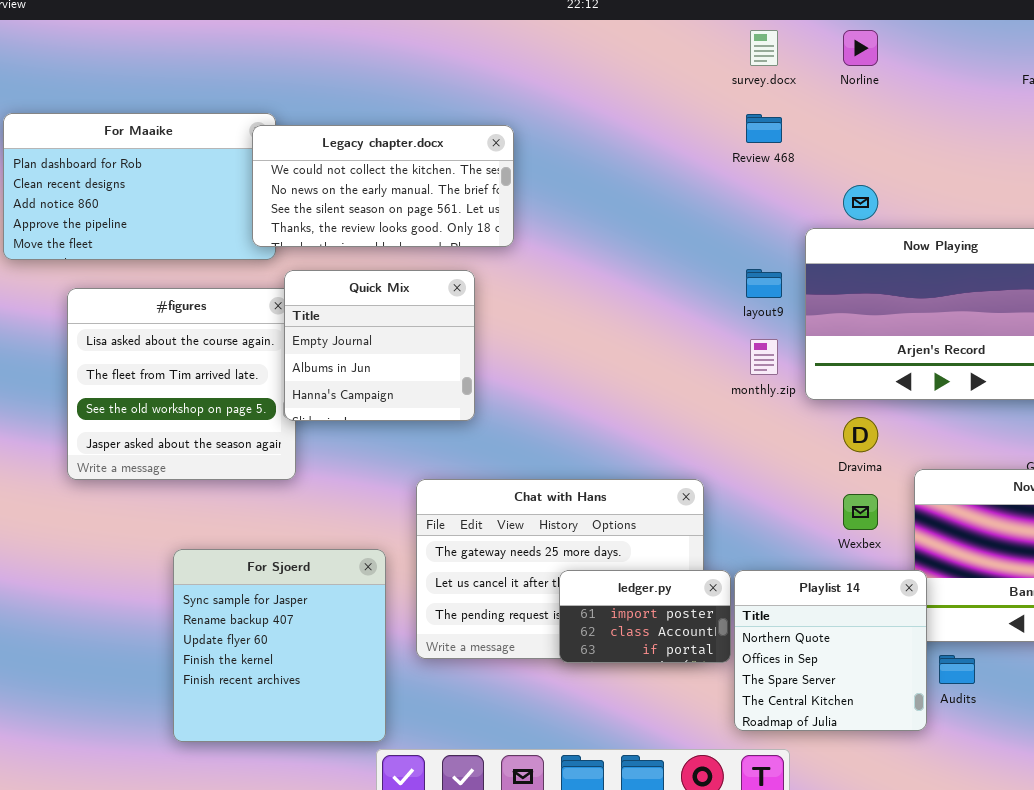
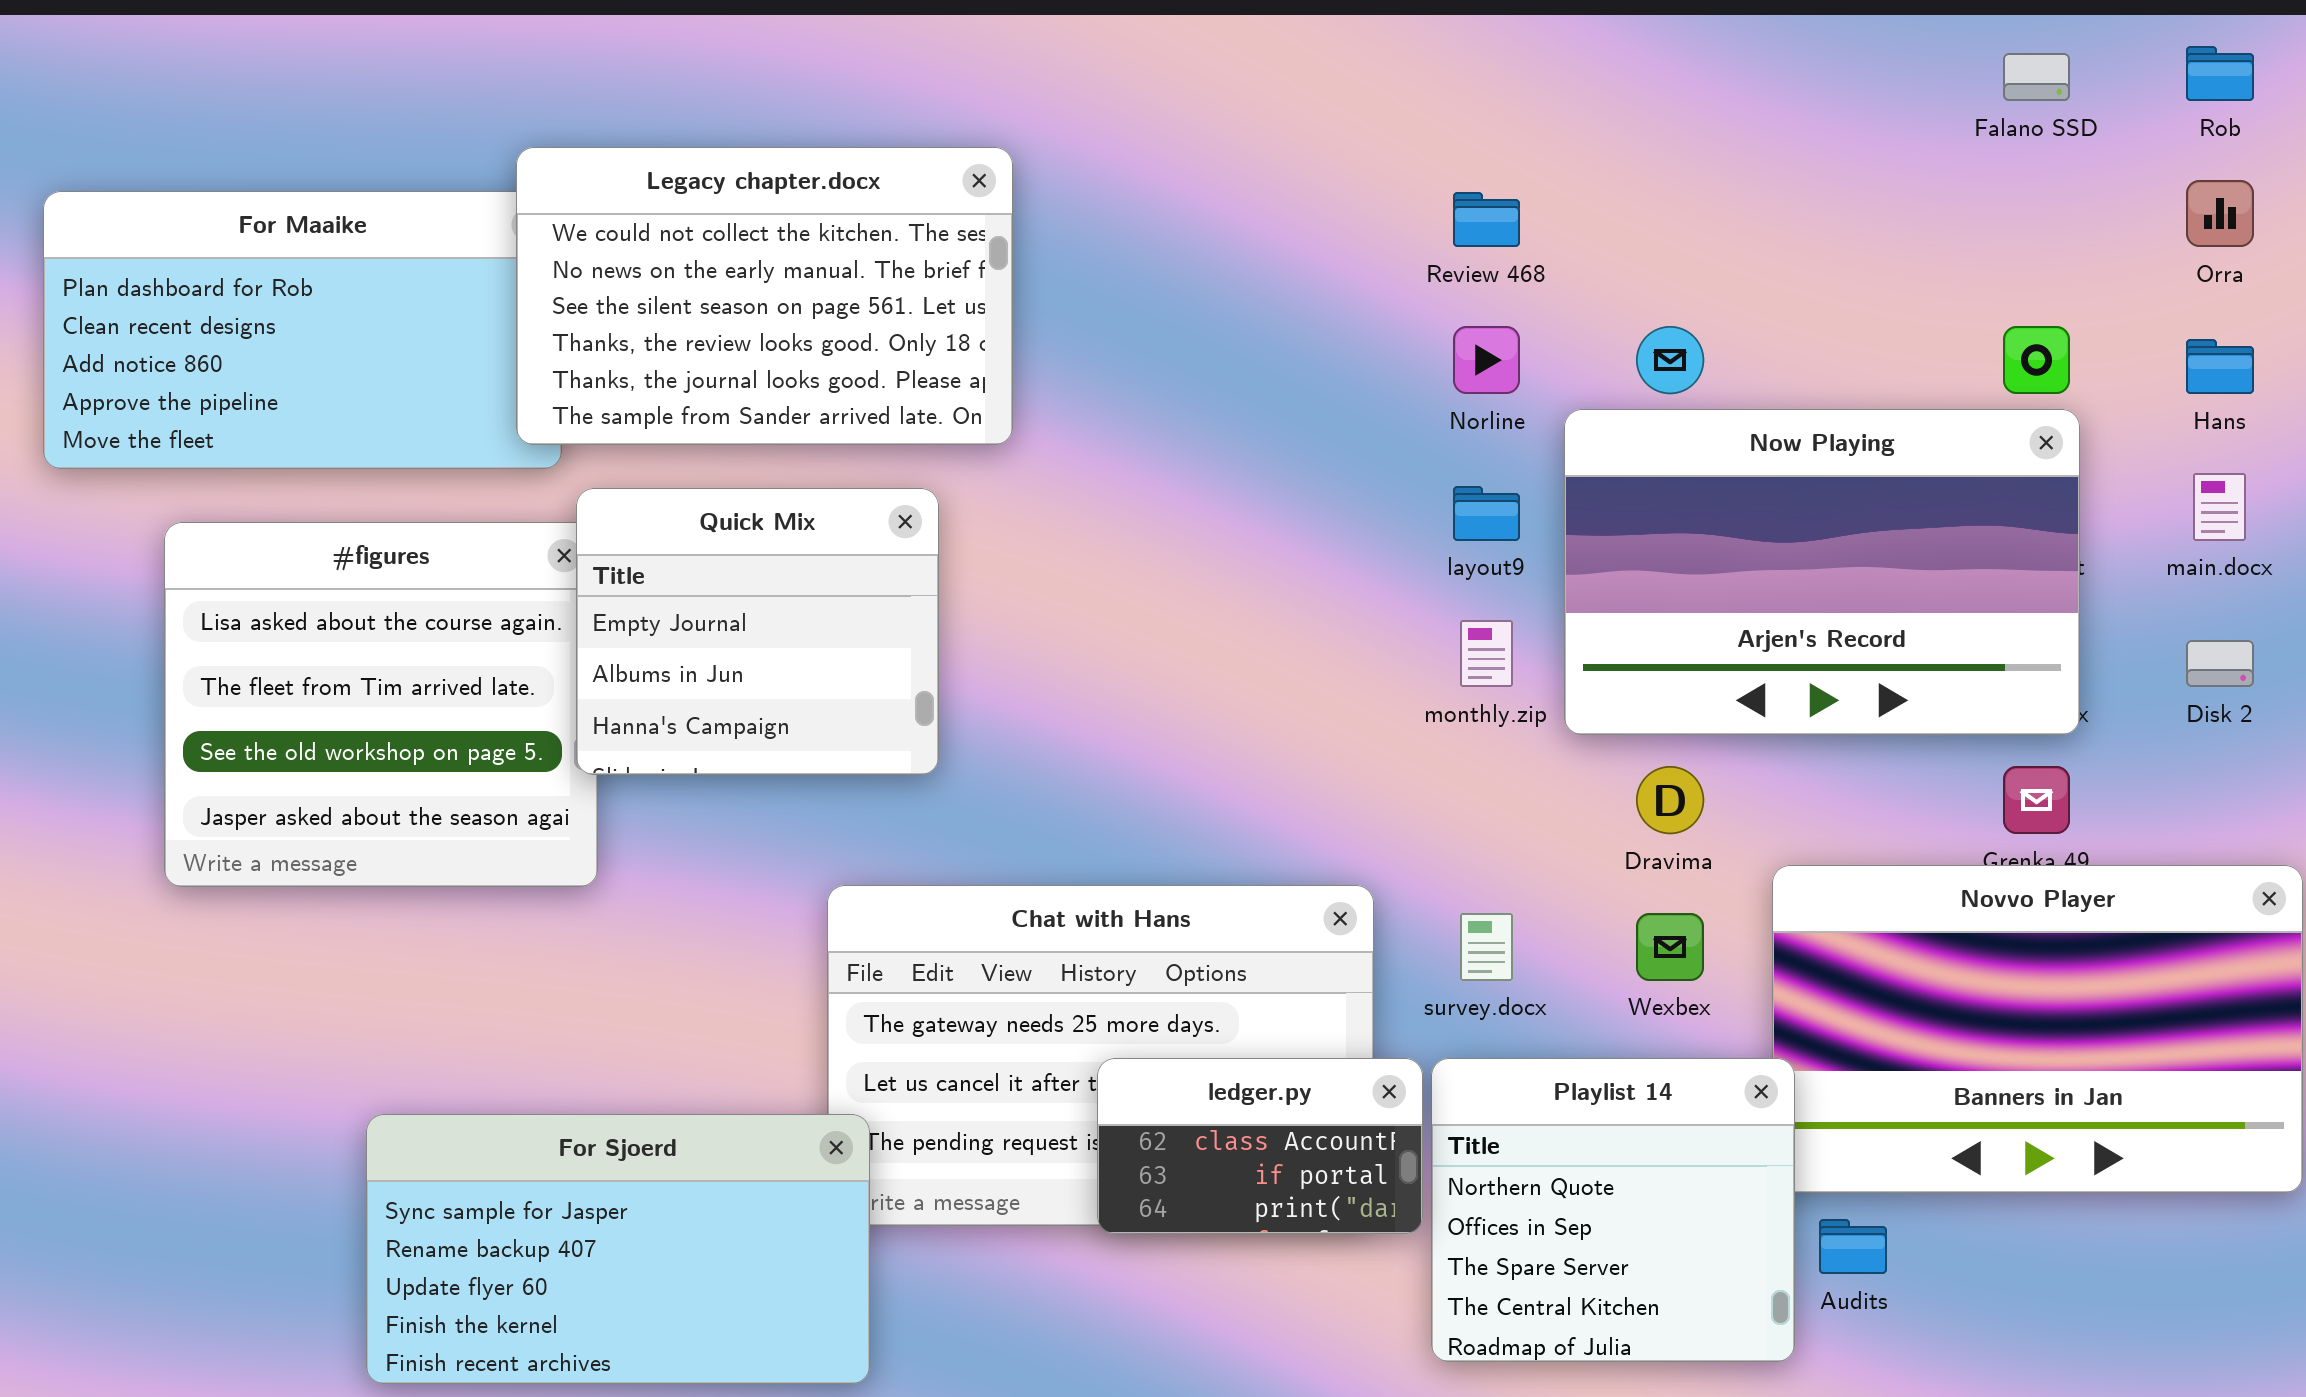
survey.docx: [750,30,778,66] -> [1460,913,1513,981], moved
Norline: [843,30,878,66] -> [1453,326,1520,394], moved
Legacy chapter.docx: [252,125,514,247] -> [516,147,1013,445], resized
For Sjoerd: [173,549,386,742] -> [366,1114,870,1384], resized
ledger.py: [559,570,731,663] -> [1097,1058,1423,1234], scrolled down 1 row

